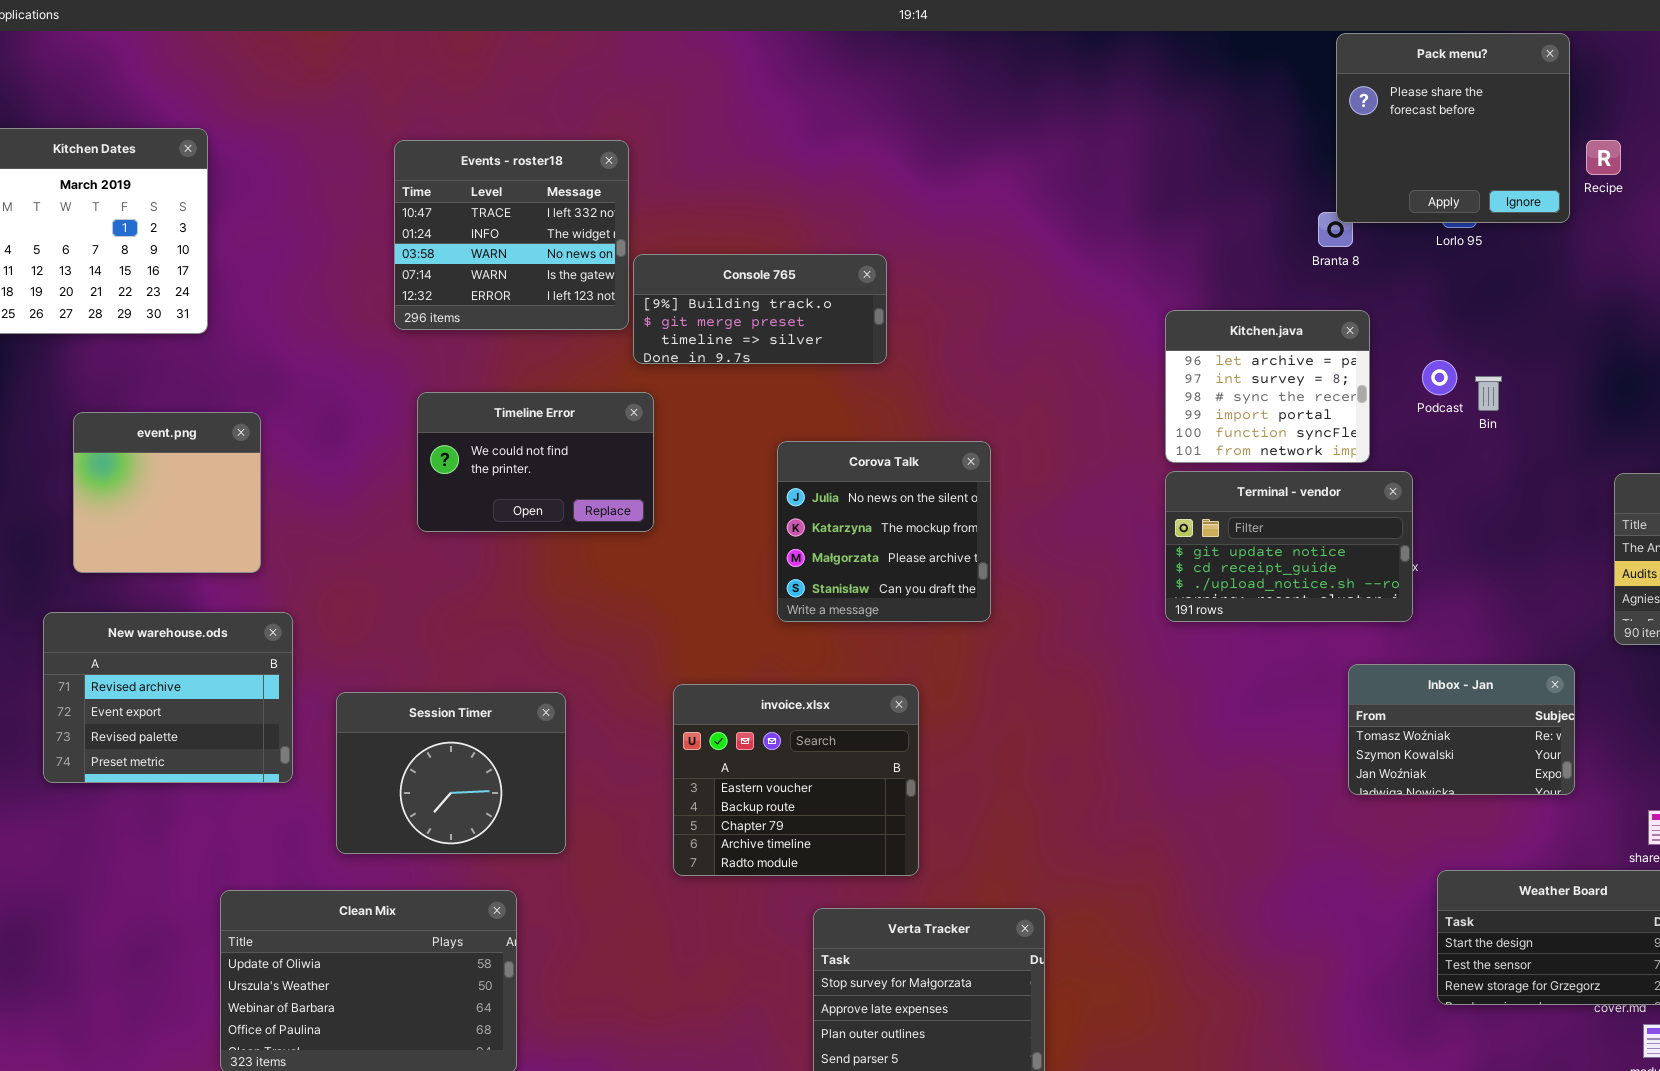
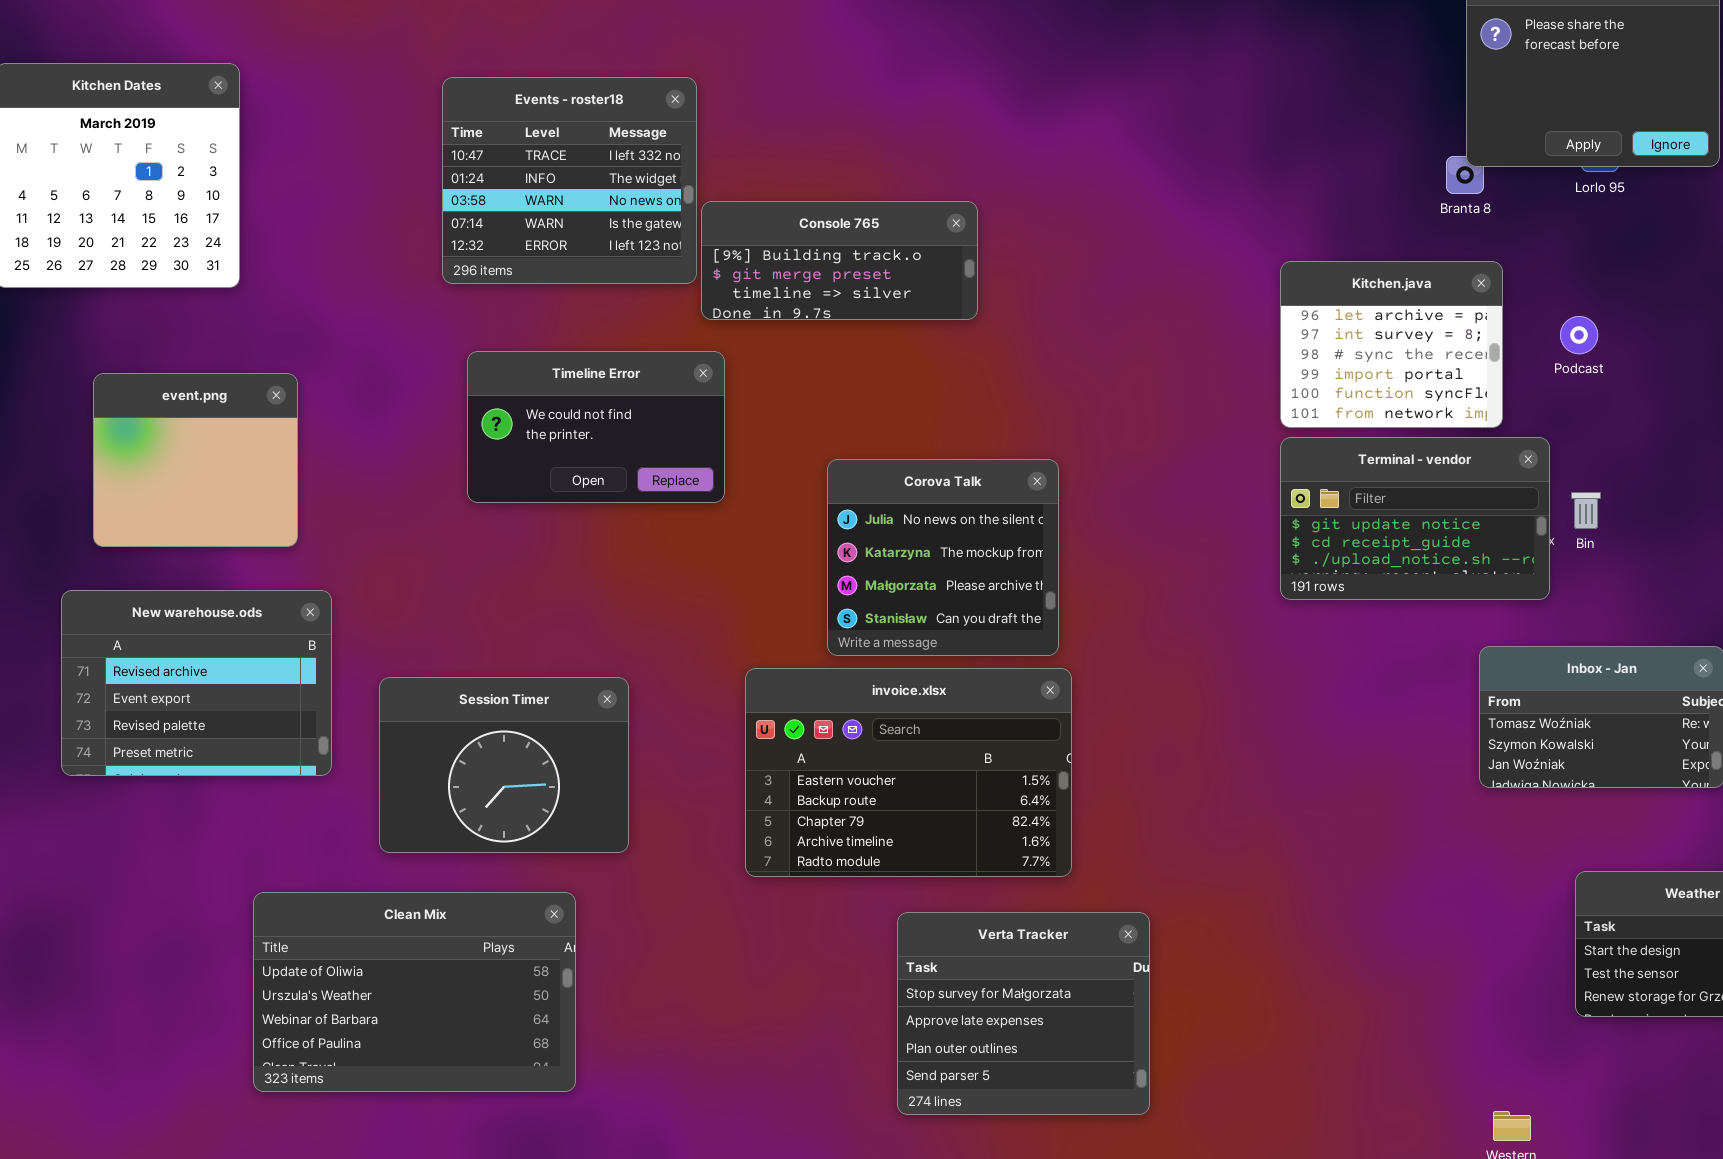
Bin: [1475,376,1502,411] -> [1571,492,1601,529], moved
Corova Talk: [777,441,991,622] -> [827,459,1059,656], moved
invoice.xlsx: [673,684,919,876] -> [745,668,1072,877], resized

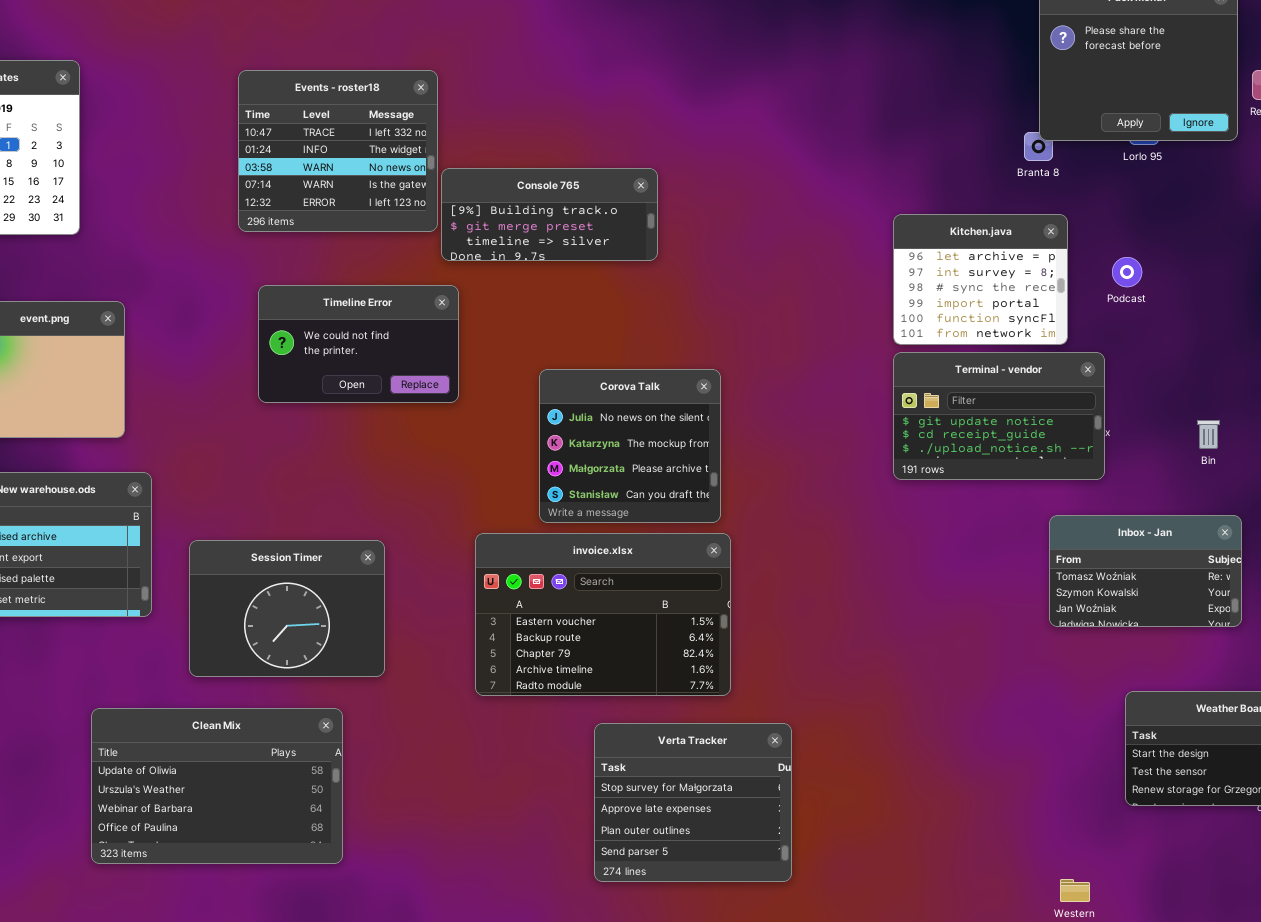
Bin: [1571,492,1601,529] -> [1197,420,1220,449], moved

